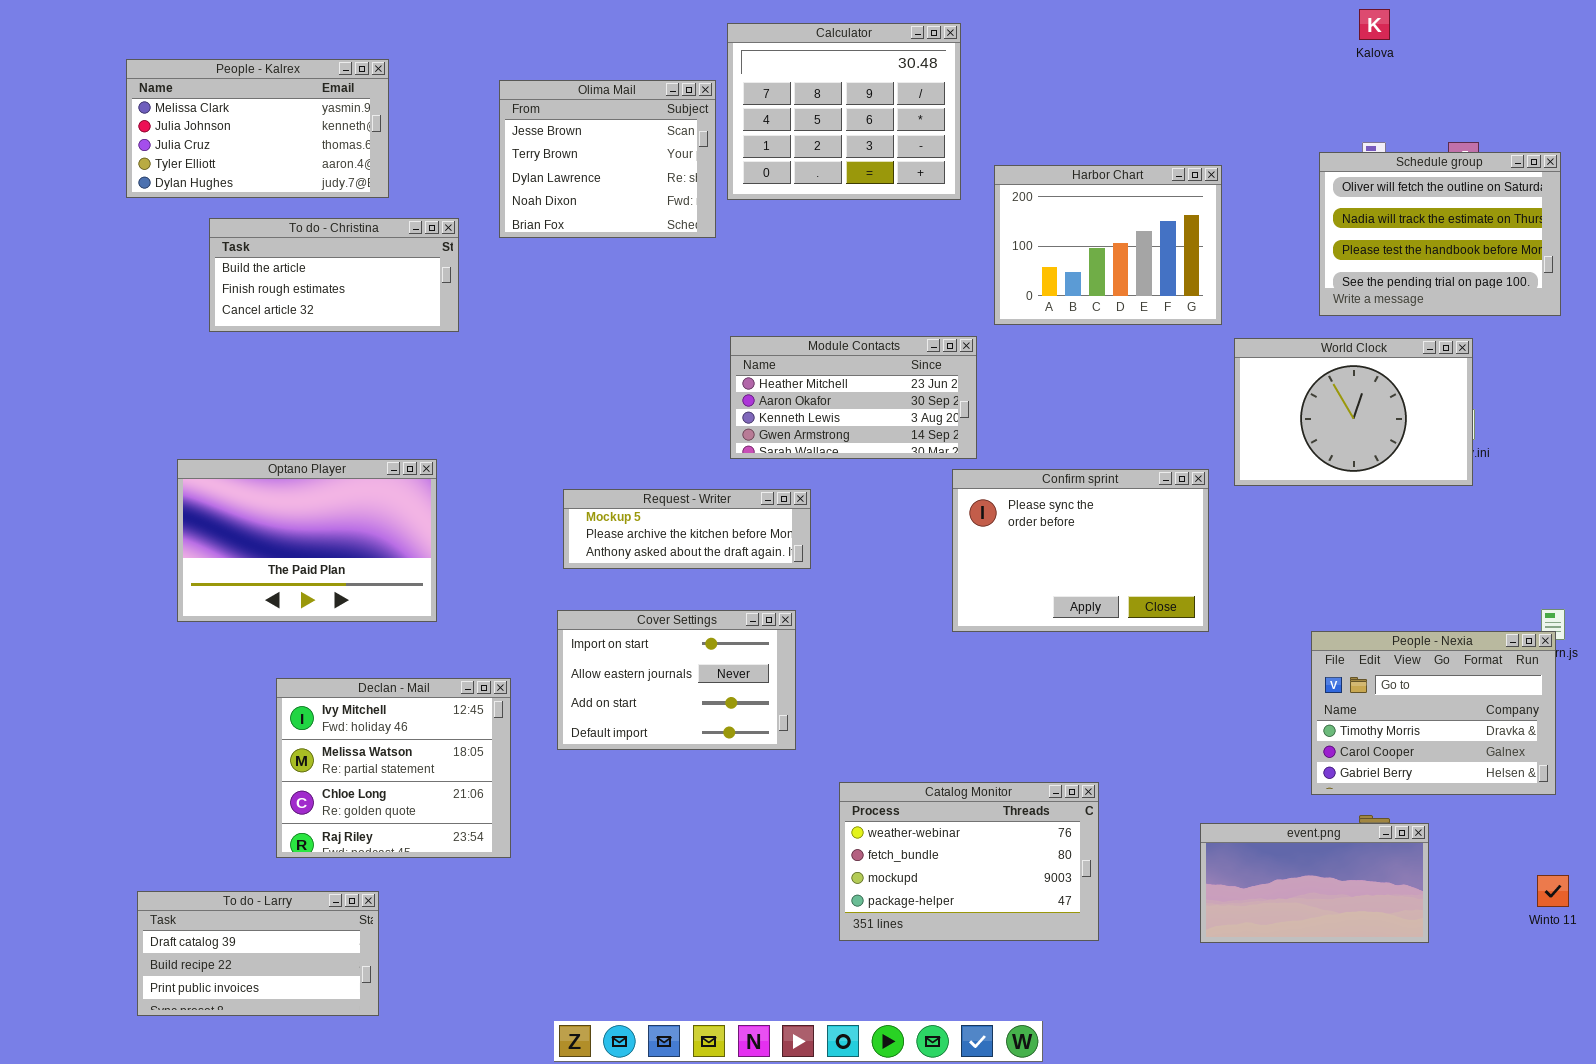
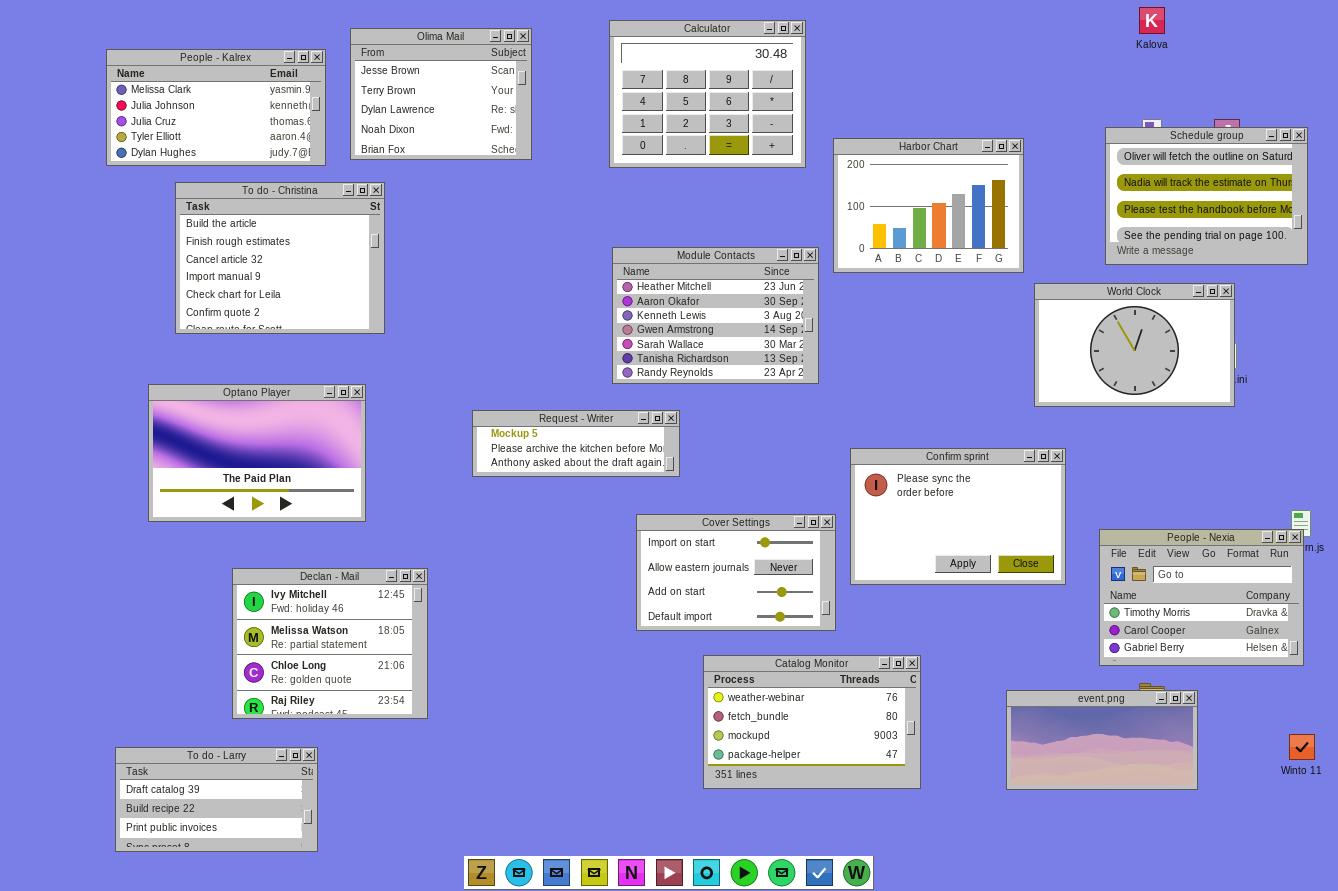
Olima Mail: [499,80,716,238] -> [350,28,532,160], moved
To do - Christina: [209,218,459,332] -> [175,182,385,334], resized
Module Contacts: [730,336,977,459] -> [612,247,819,384], resized
Confirm sprint: [952,469,1209,632] -> [850,448,1066,585], moved
Cover Settings: [557,610,796,750] -> [636,514,836,631], moved

